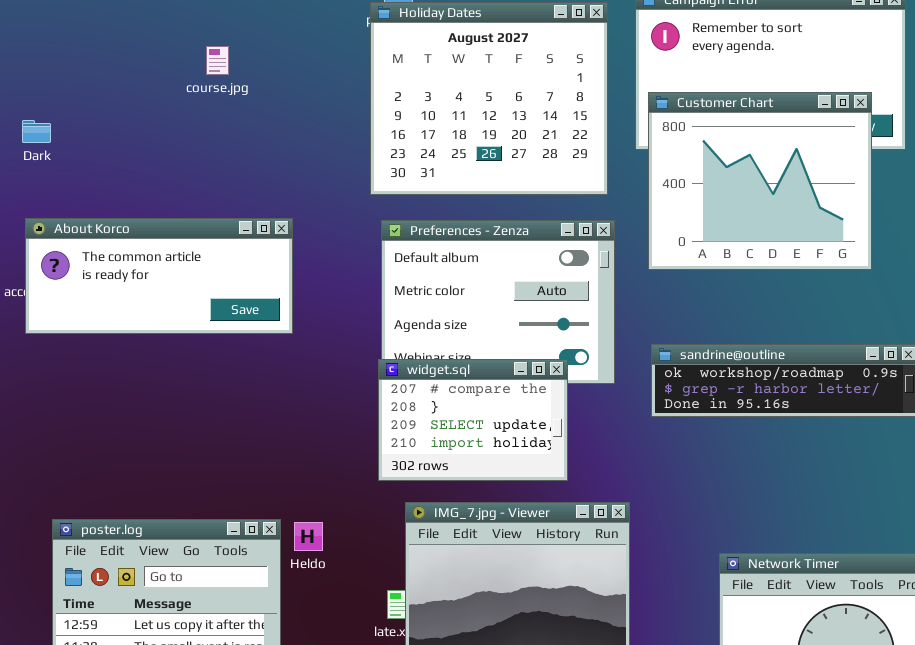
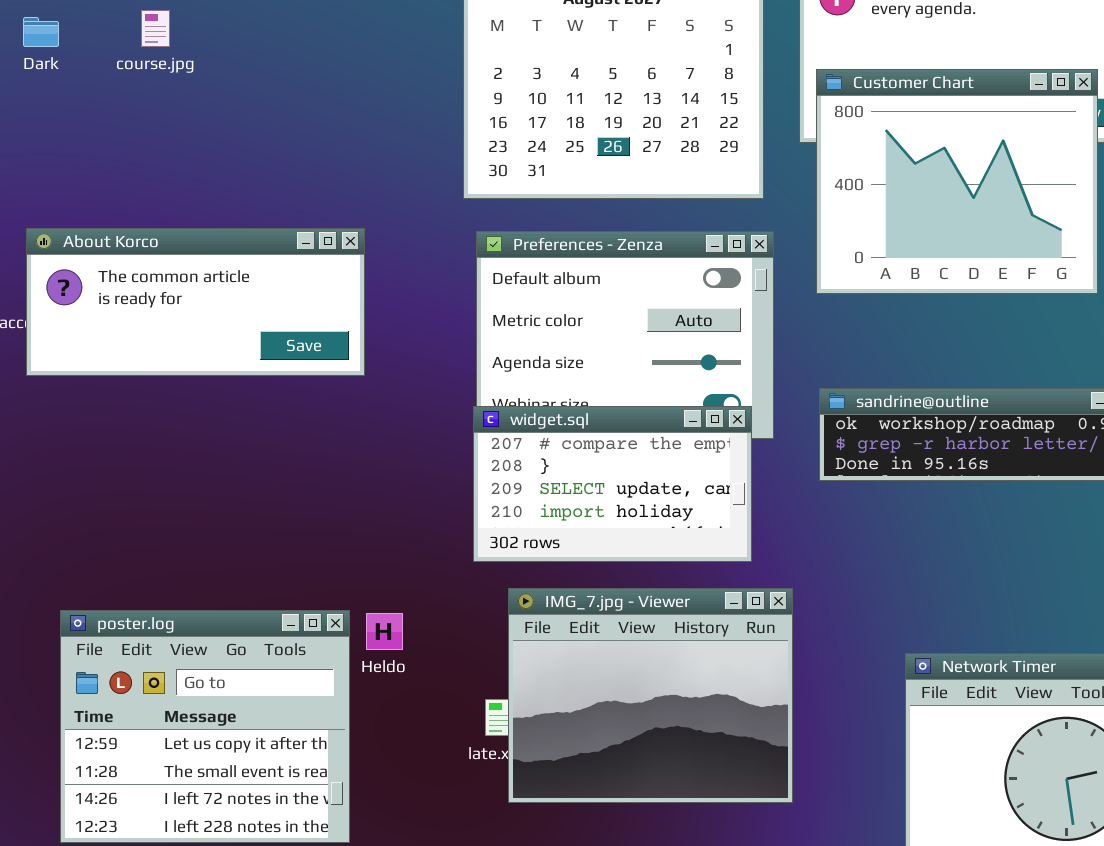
course.jpg: [206,46,229,75] -> [141,10,170,47], moved
Dark: [22,120,51,143] -> [23,17,59,47], moved
widget.sql: [378,359,568,481] -> [473,406,752,562], resized

